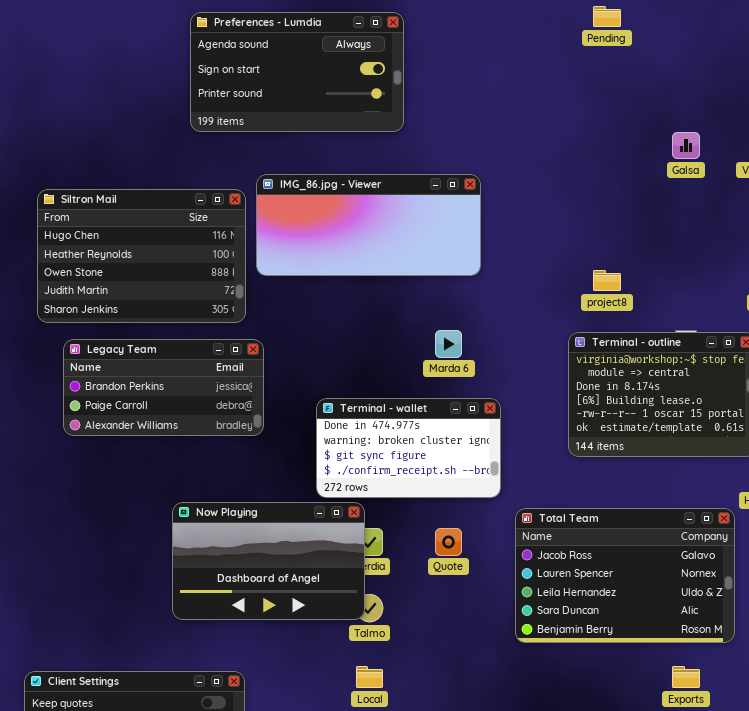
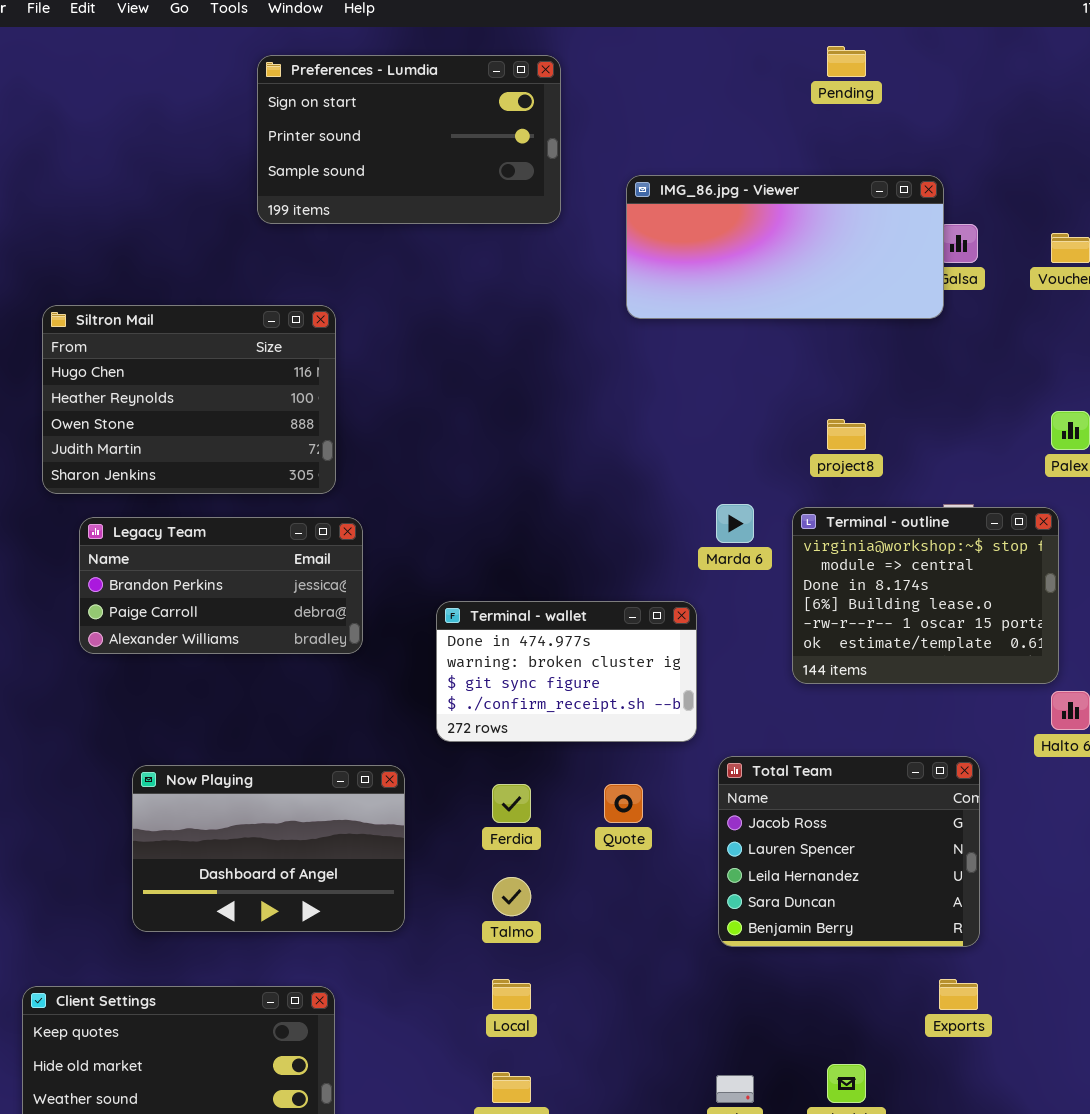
Preferences - Lumdia: [190,12,404,132] -> [257,55,561,224], scrolled down 1 row
IMG_86.jpg - Viewer: [256,174,481,276] -> [626,175,944,319], moved
Marda 6: [435,330,462,358] -> [716,504,754,543], moved
Now Playing: [172,502,365,620] -> [132,765,405,932], moved
Total Team: [515,508,735,643] -> [718,756,980,947], resized

